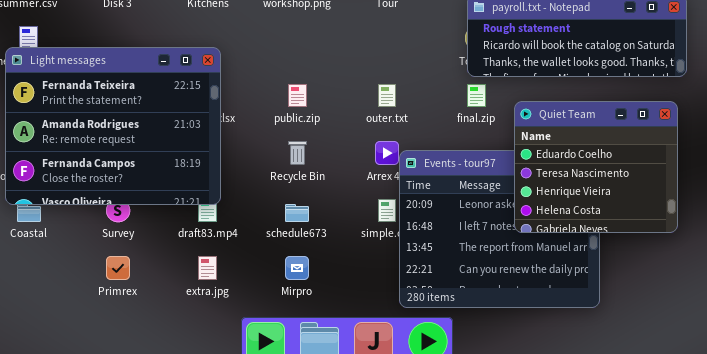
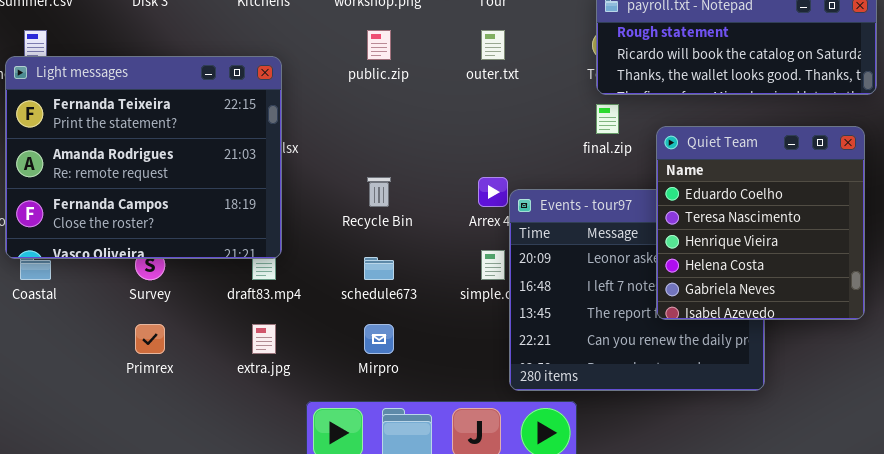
public.zip: [288,84,307,107] -> [367,30,391,60], moved
outer.txt: [378,84,396,107] -> [481,30,505,60], moved
Quiet Team: [514,101,678,233] -> [656,126,865,320], resized

